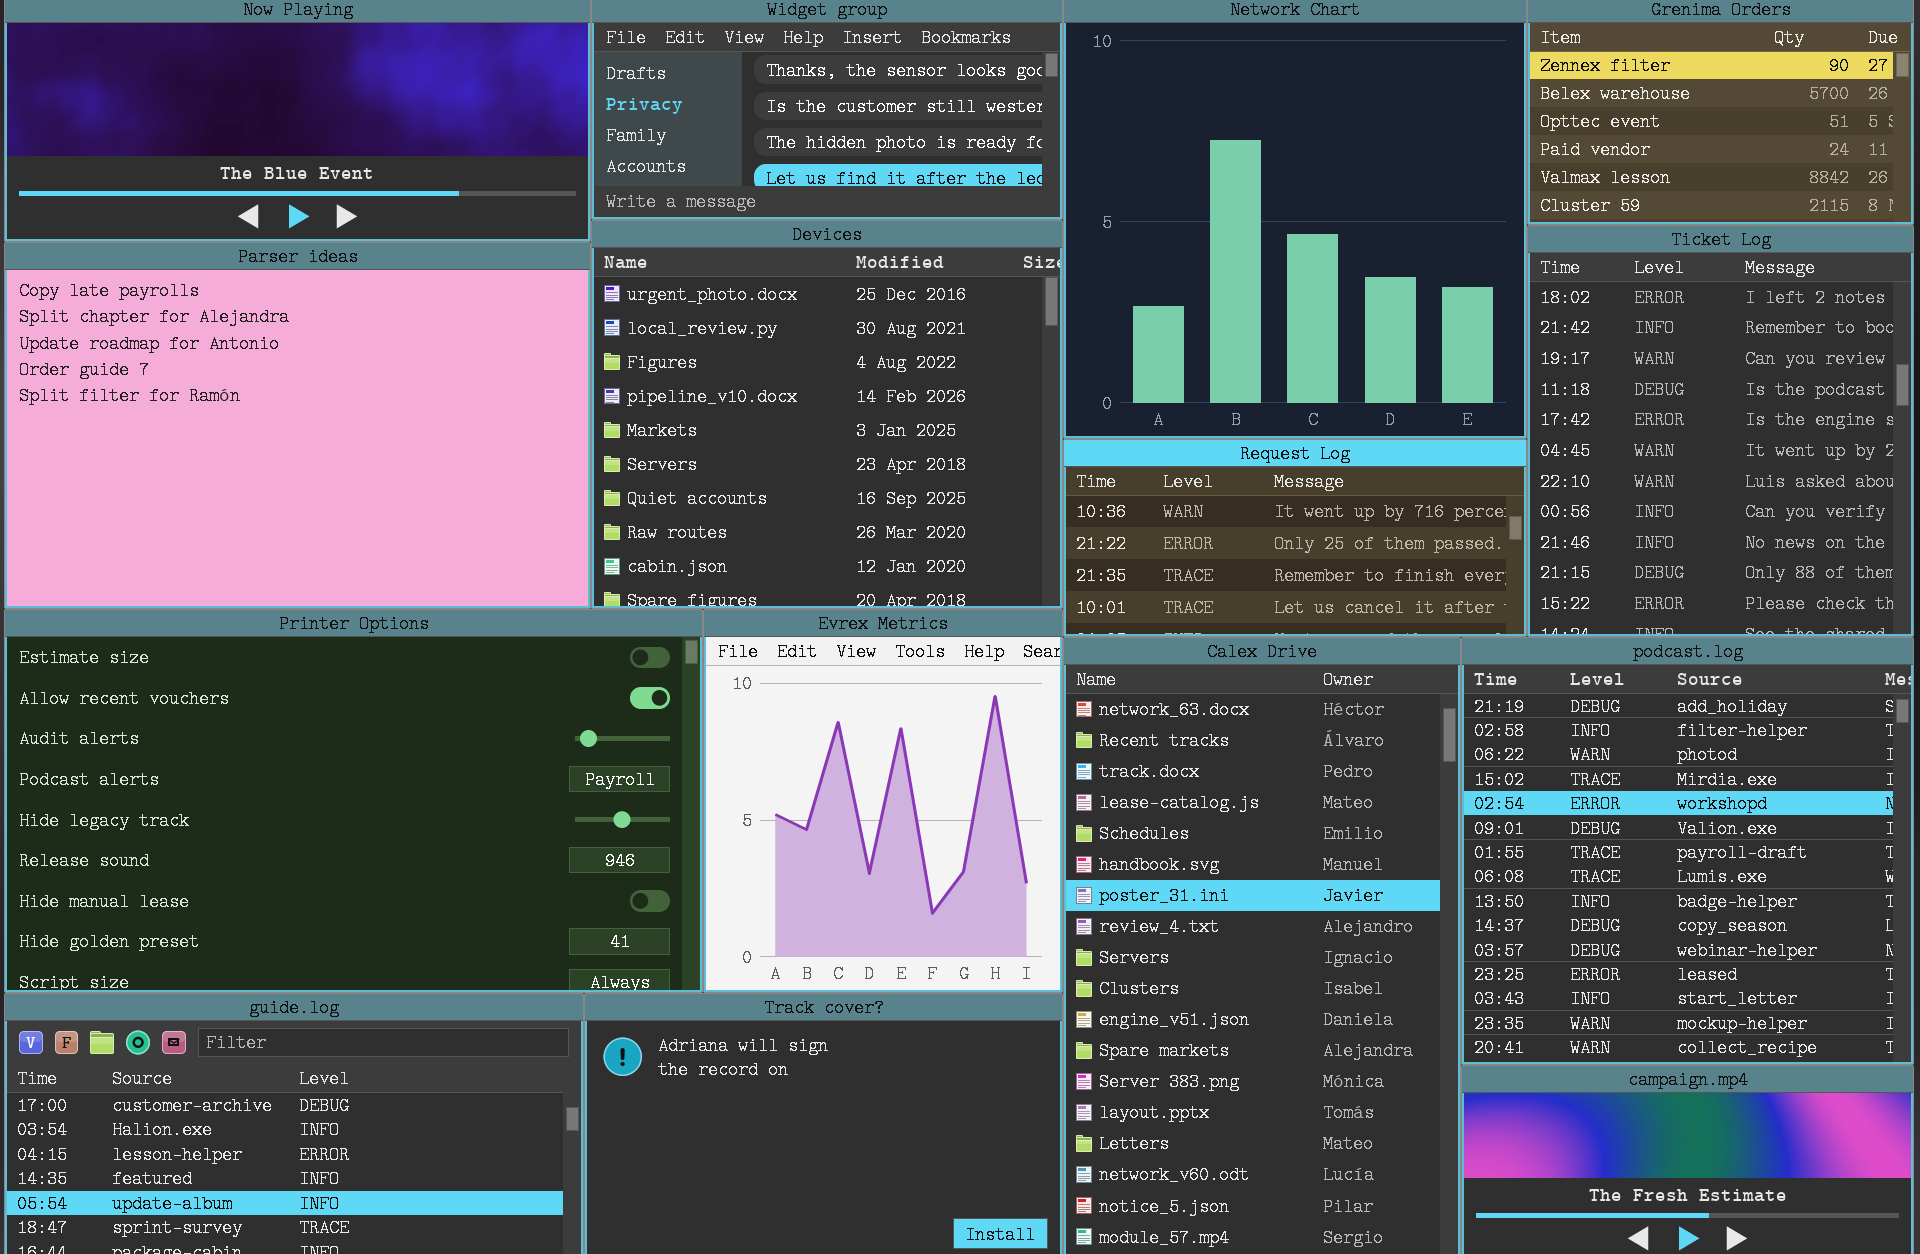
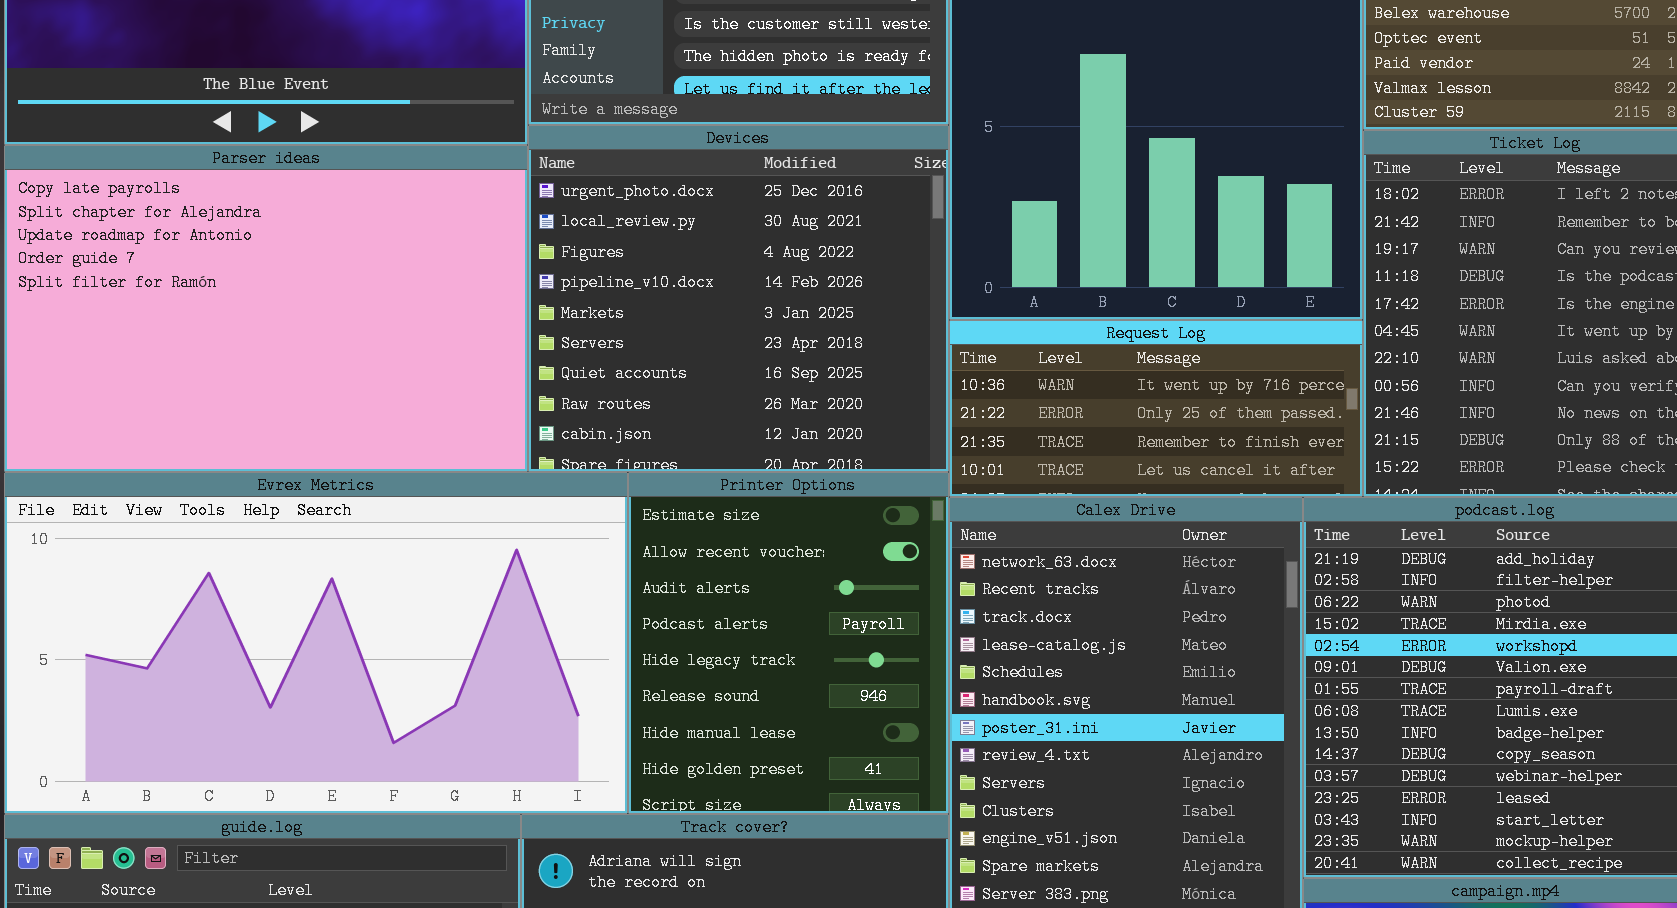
Printer Options: [4,609,703,993] -> [628,472,949,814], moved, resized
Evrex Metrics: [703,609,1063,993] -> [4,472,628,814], moved, resized

